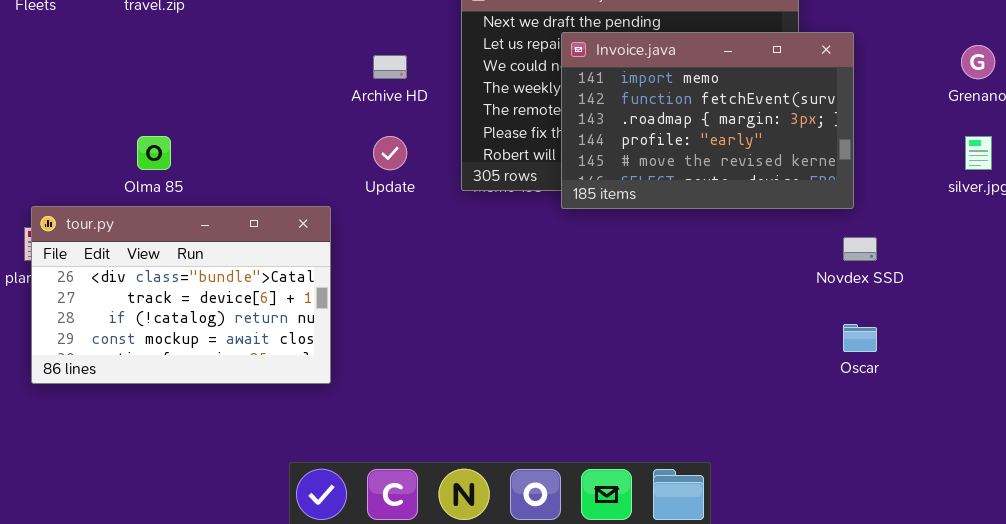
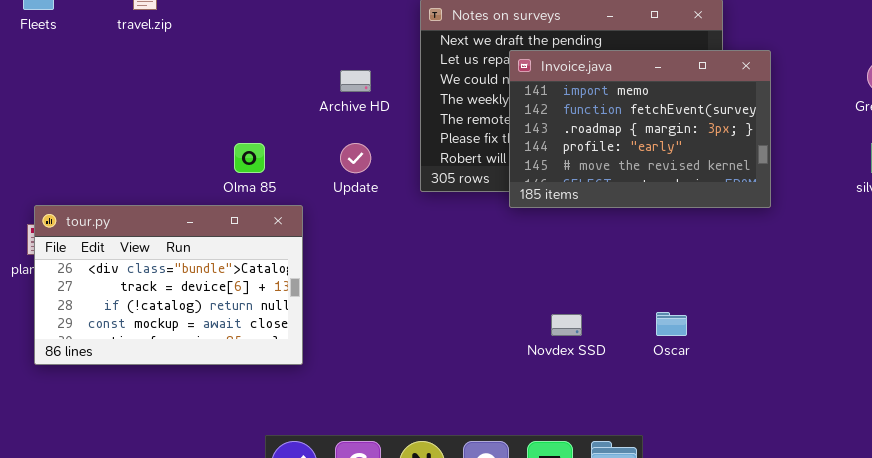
Olma 85: [137,136,171,170] -> [234,143,265,173], moved
Novdex SSD: [843,237,877,261] -> [551,314,582,336], moved
Oscar: [843,324,877,352] -> [656,312,687,336], moved

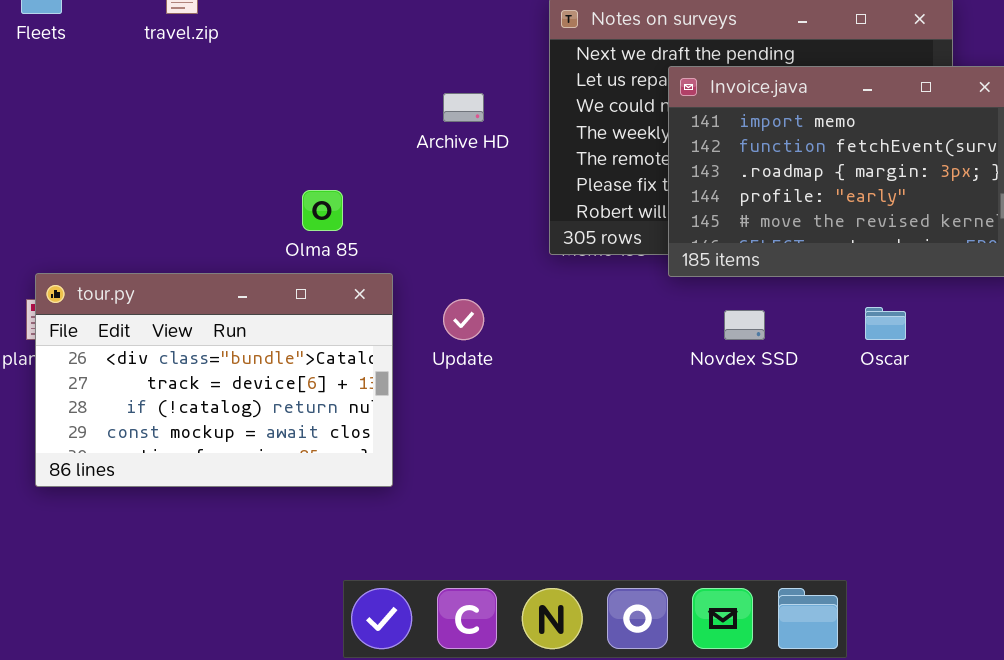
Update: [340,143,371,173] -> [443,299,484,340], moved
Oscar: [656,312,687,336] -> [865,307,906,340], moved
Novdex SSD: [551,314,582,336] -> [724,310,765,340], moved

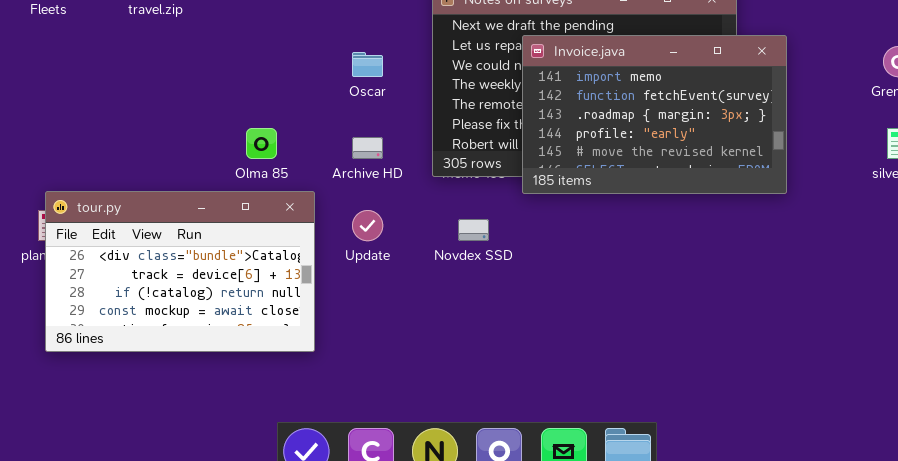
Archive HD: [443,93,484,122] -> [352,137,383,159], moved
Oscar: [865,307,906,340] -> [352,52,383,77], moved
Novdex SSD: [724,310,765,340] -> [458,219,489,241], moved

